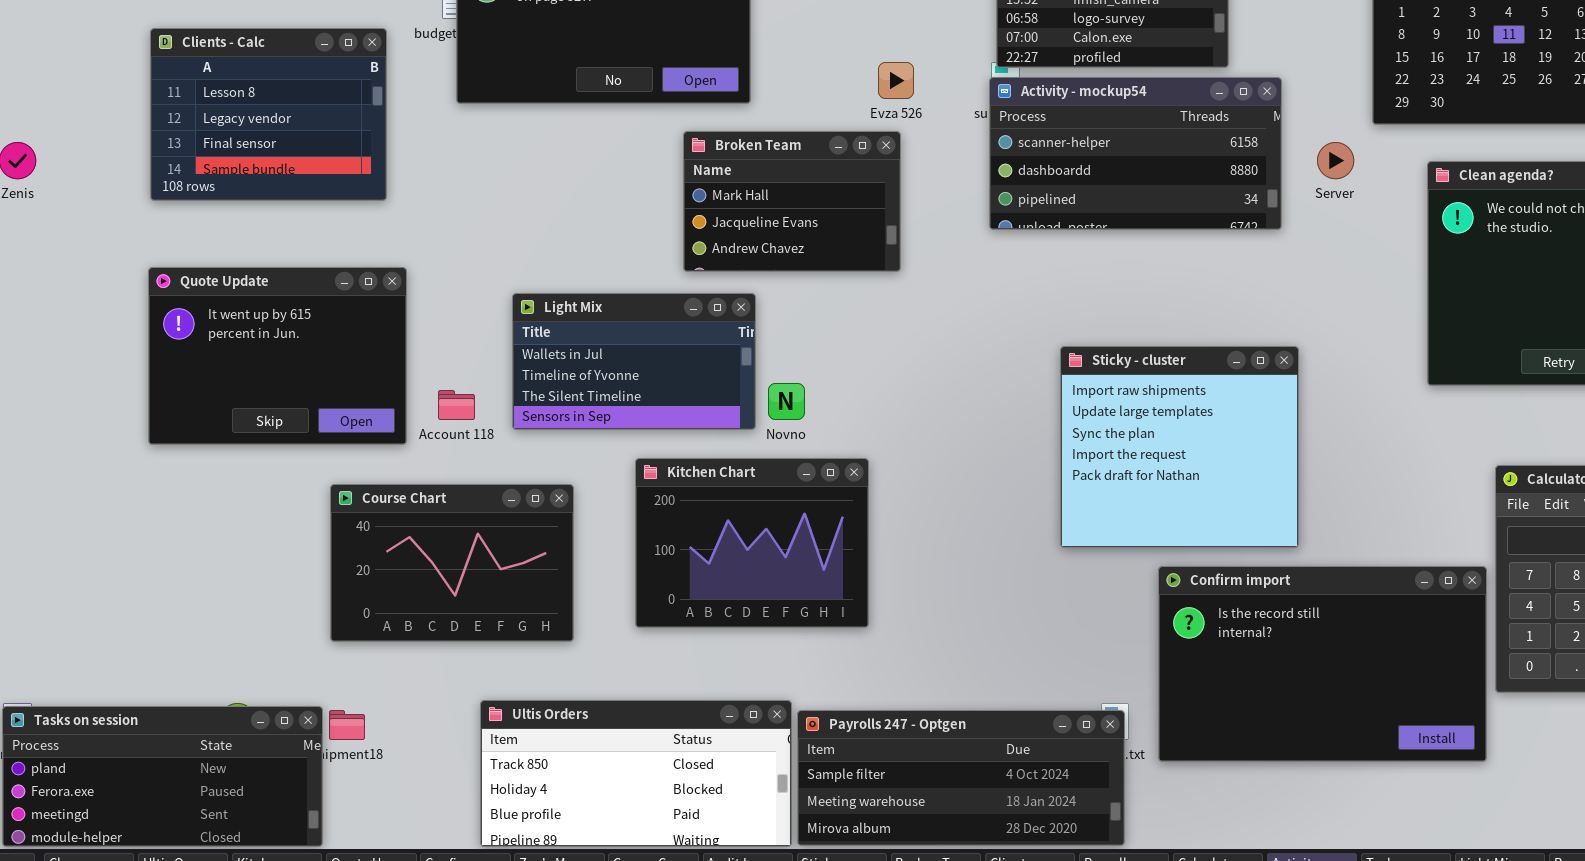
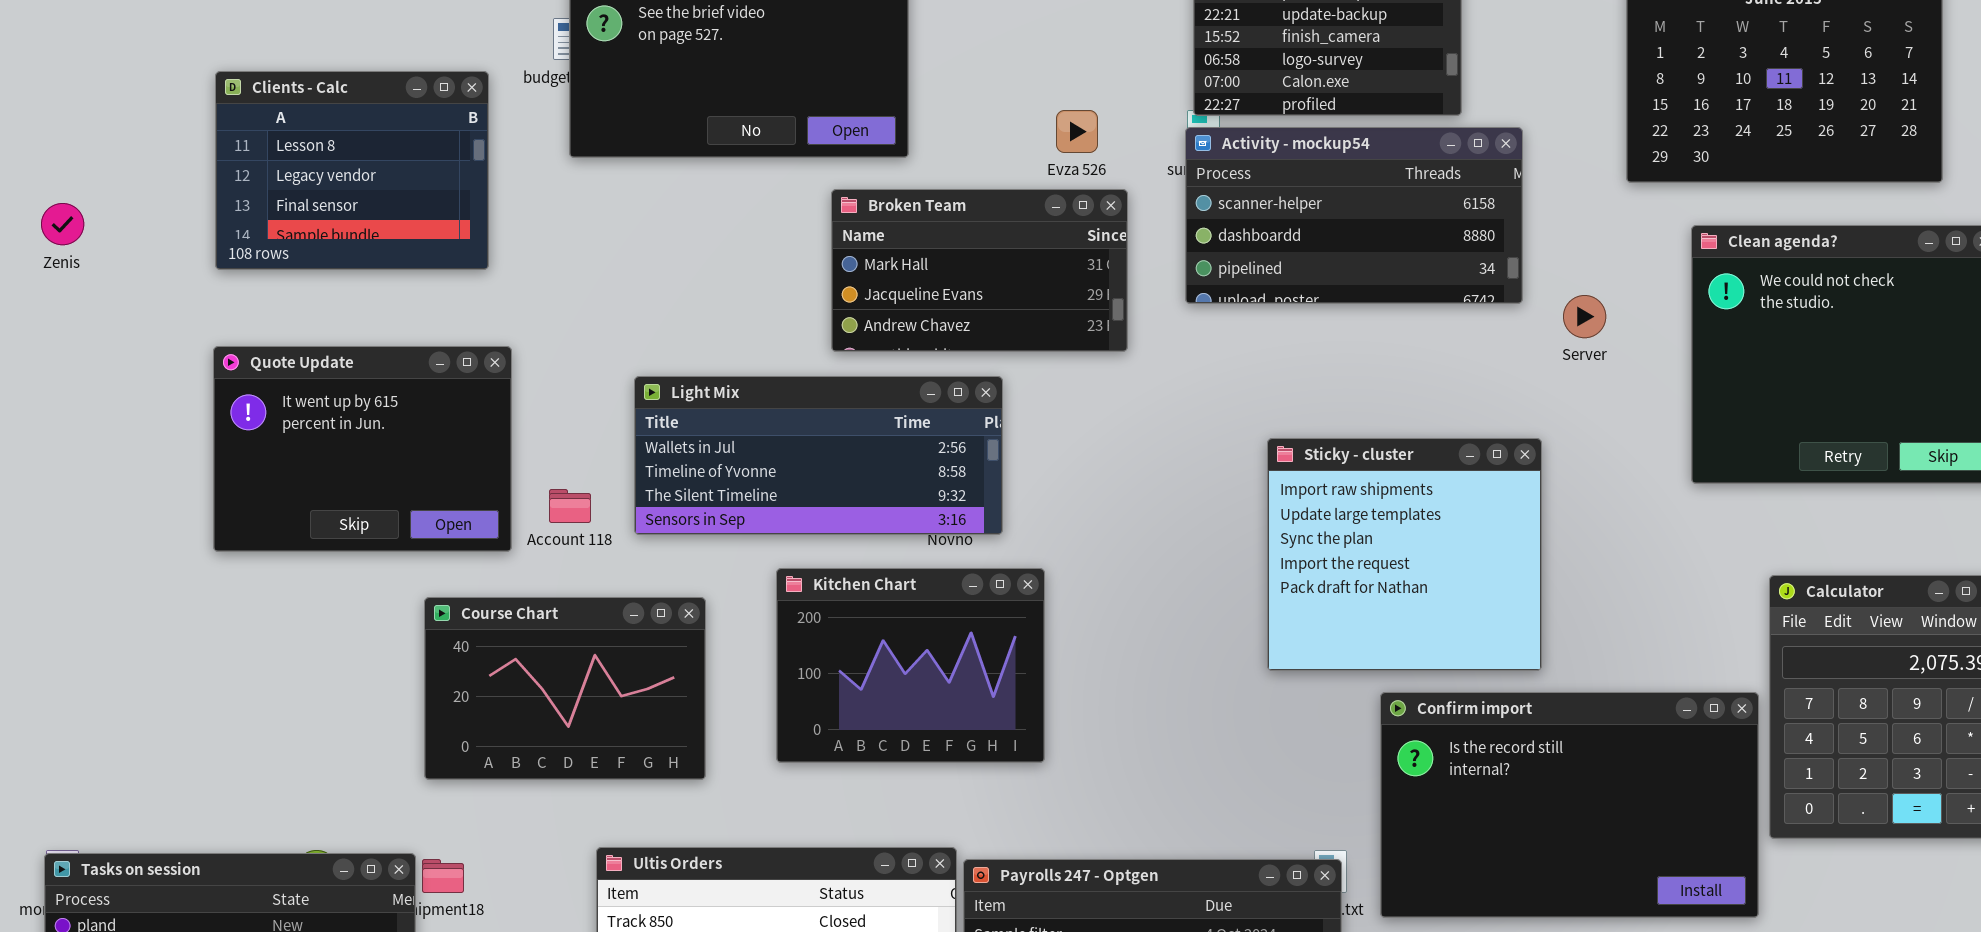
Broken Team: [683,131,901,272] -> [831,189,1128,352], resized
Server: [1317,142,1354,179] -> [1563,295,1606,338], moved
Light Mix: [512,293,756,430] -> [634,376,1003,535], resized

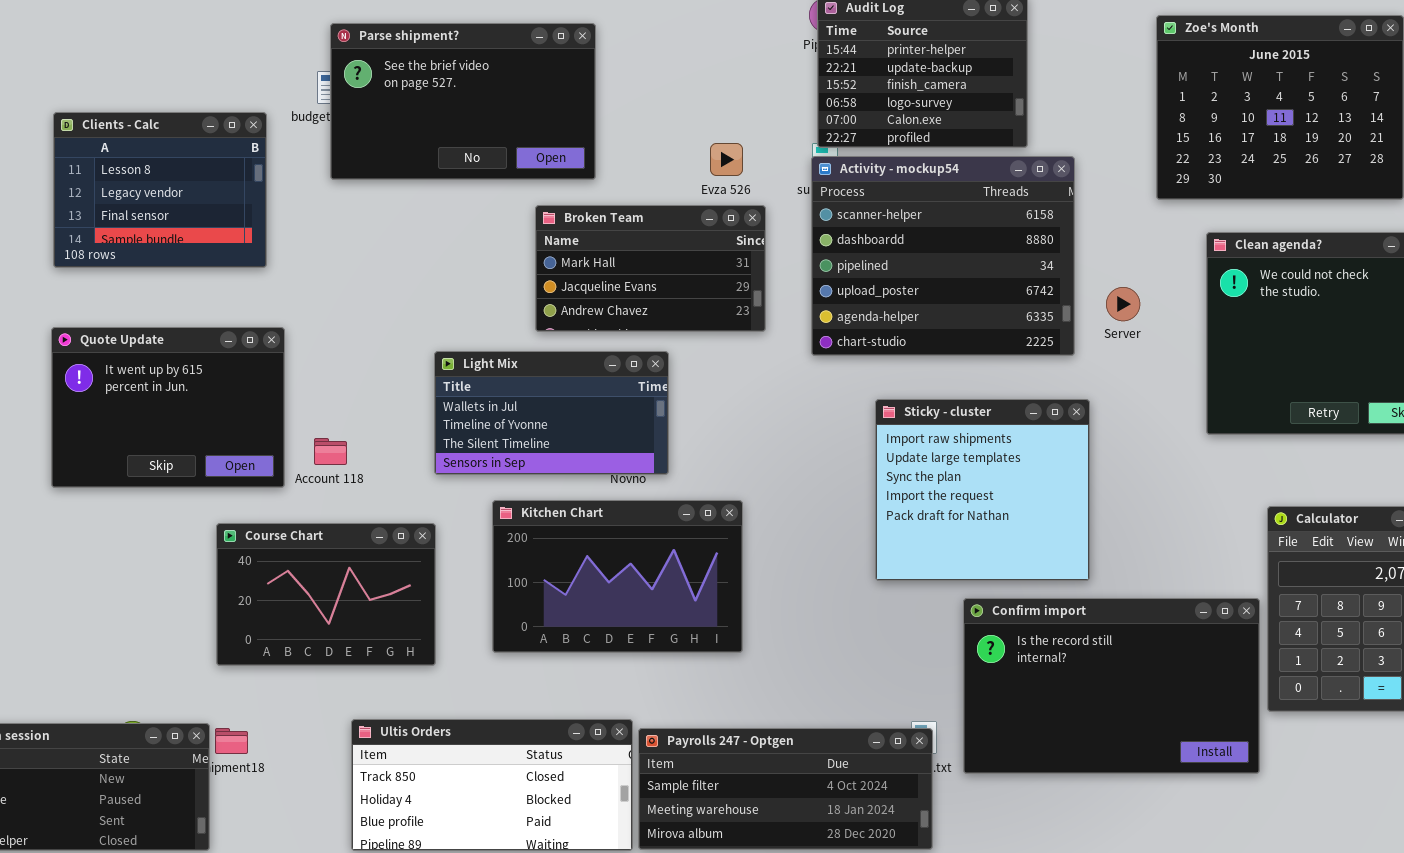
Activity - mockup54: [1185,127,1523,304] -> [811,156,1075,356], resized
Light Mix: [634,376,1003,535] -> [434,351,669,475], resized
Kitchen Chart: [776,568,1045,763] -> [492,500,743,653], resized

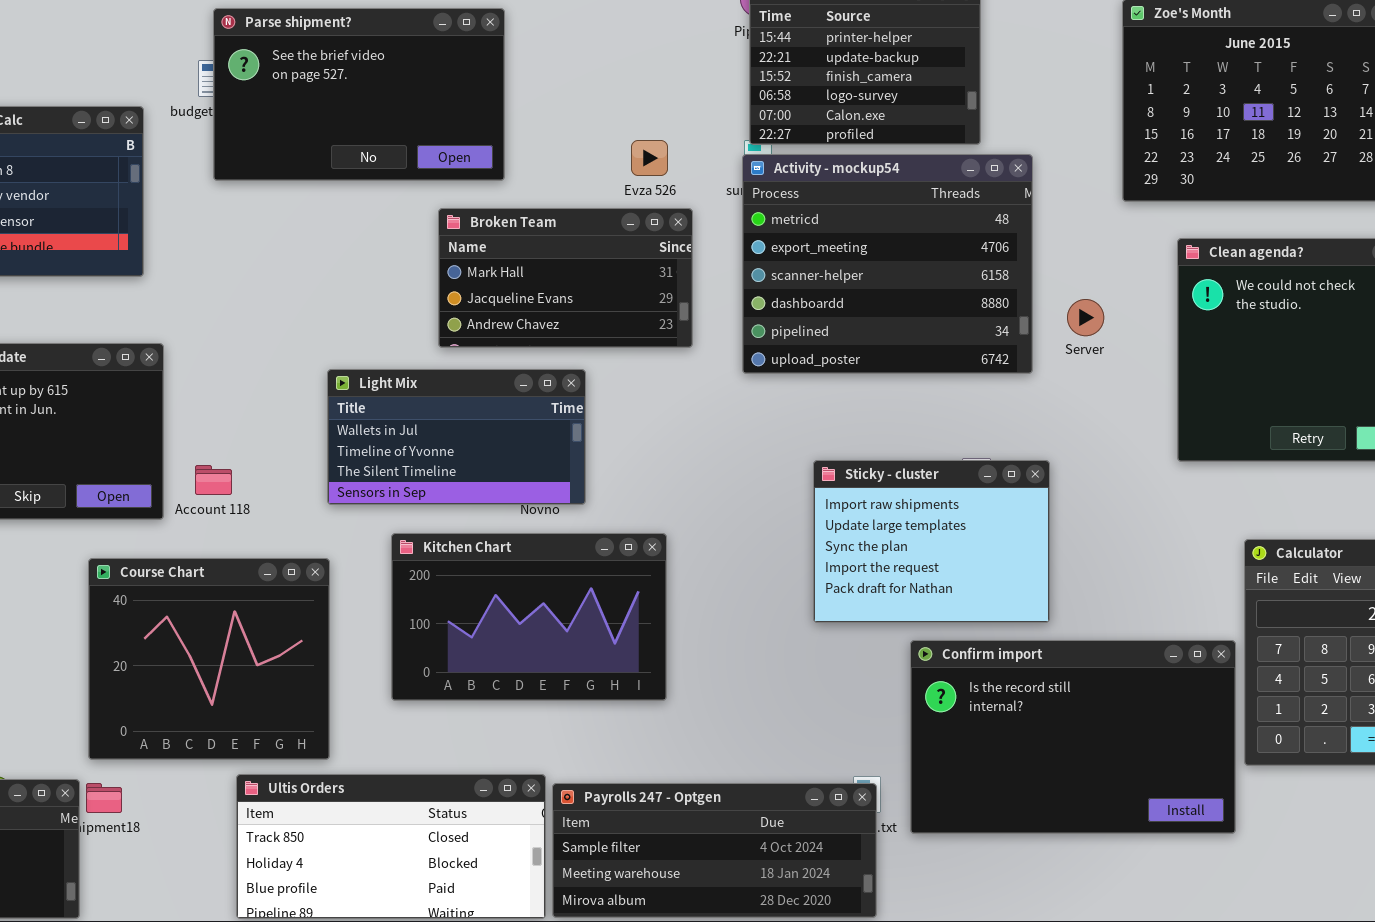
Activity - mockup54: [811,156,1075,356] -> [742,154,1033,374], scrolled up 2 rows
Sticky - cluster: [875,399,1090,581] -> [813,460,1050,623], resized
Course Chart: [216,523,436,666] -> [88,558,330,760], resized

